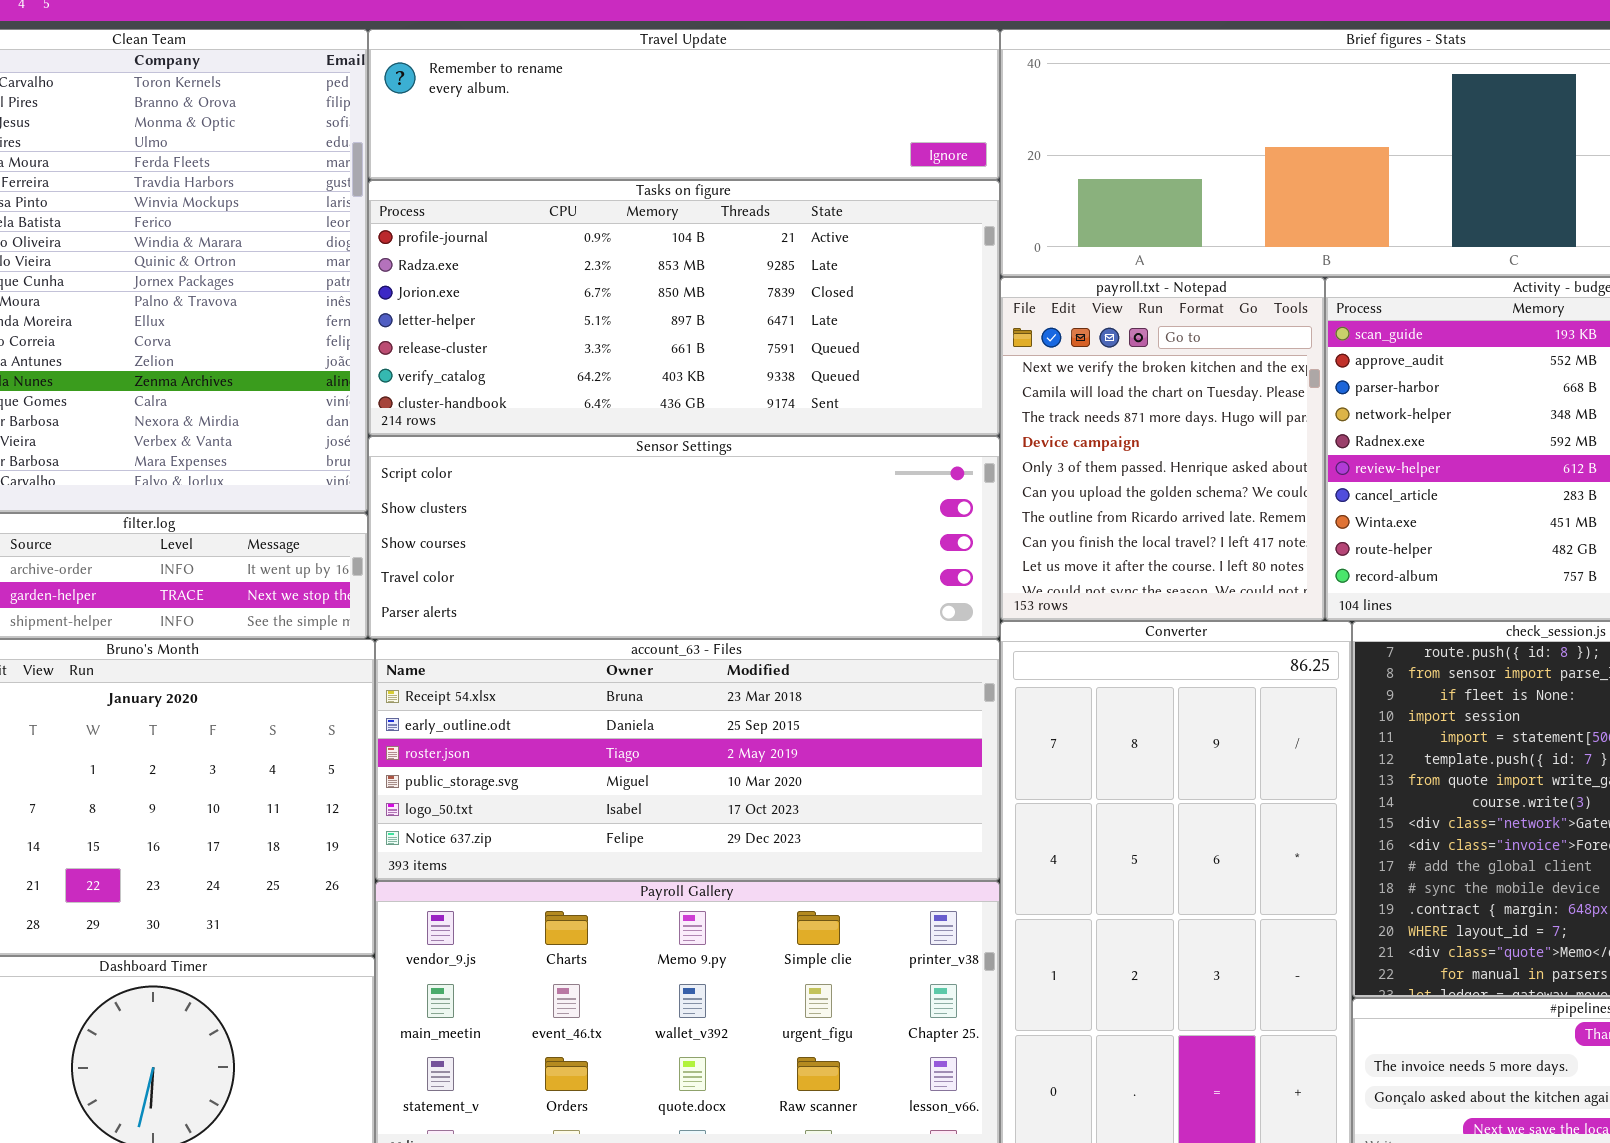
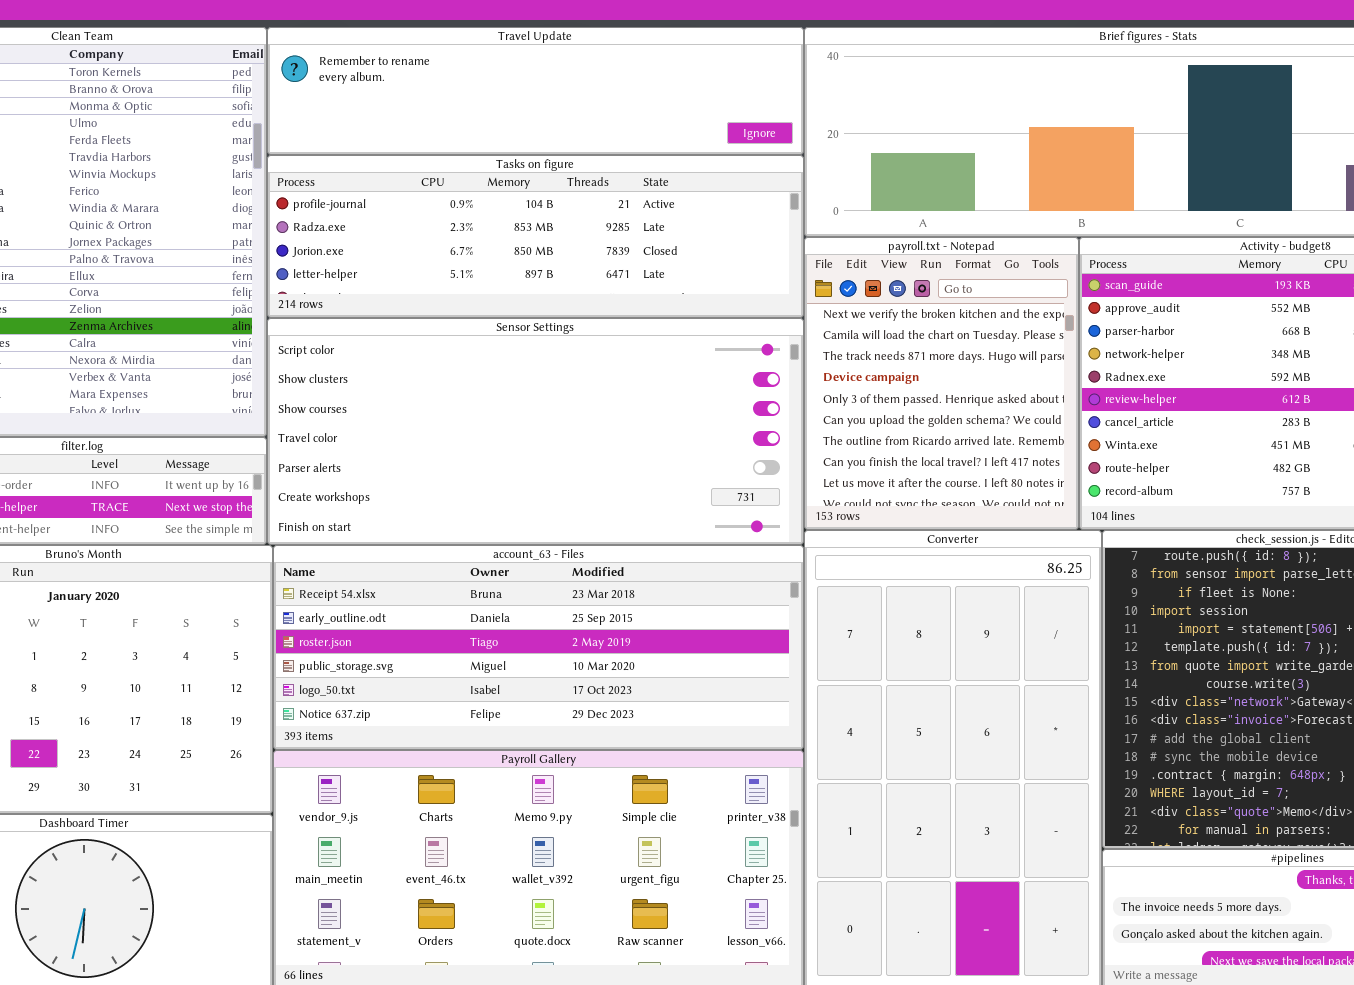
Tasks on figure: [368,180,1000,436] -> [267,155,804,318], resized
Sensor Settings: [368,436,1000,639] -> [267,318,804,545], resized

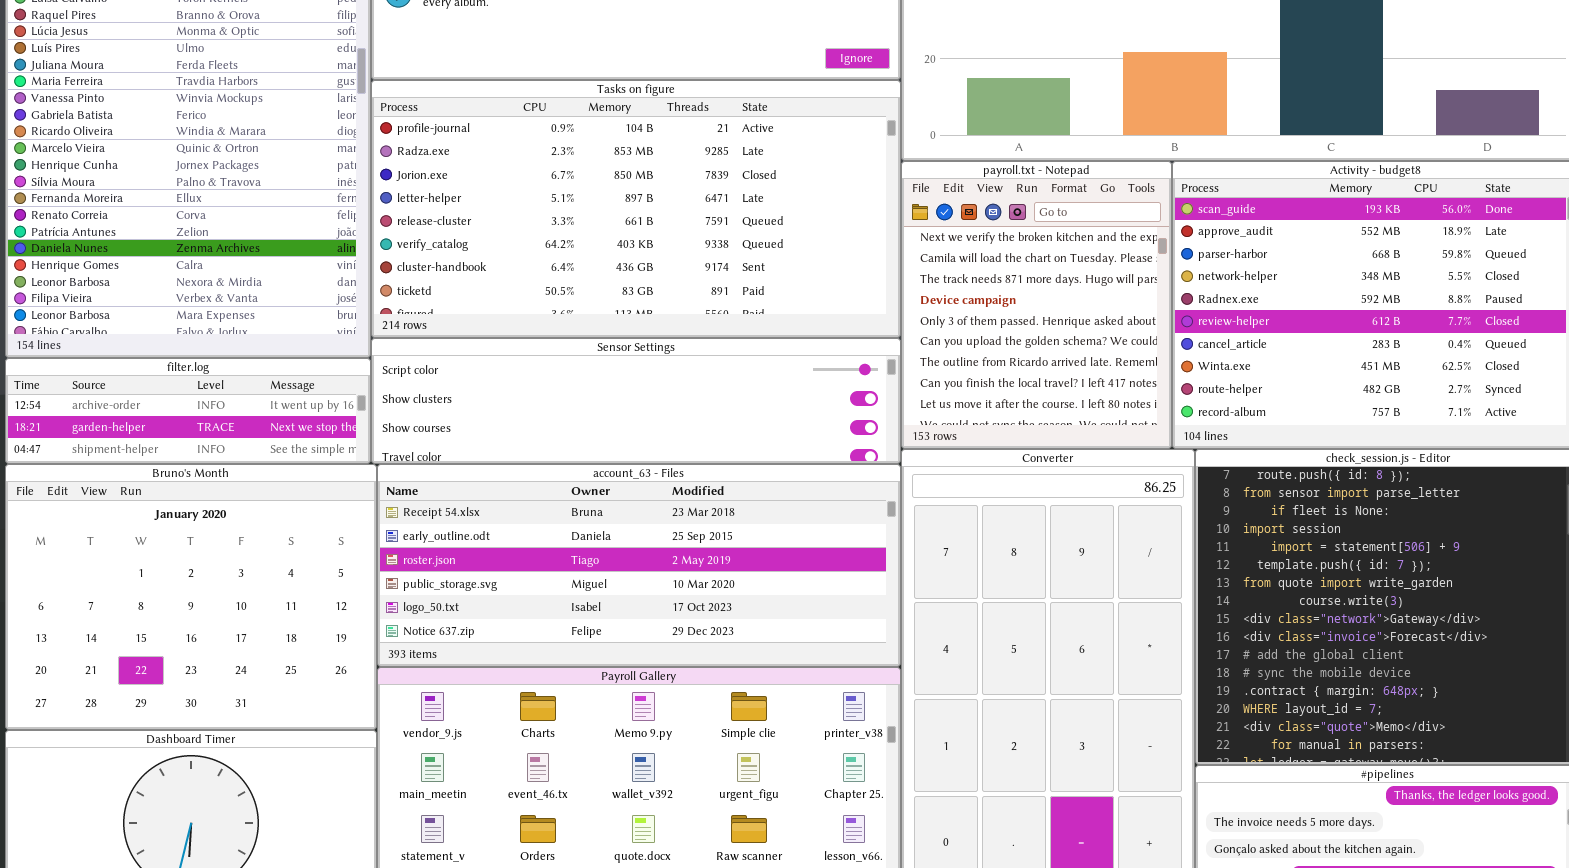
Tasks on figure: [267,155,804,318] -> [371,80,901,338], resized
Sensor Settings: [267,318,804,545] -> [371,338,901,464], resized

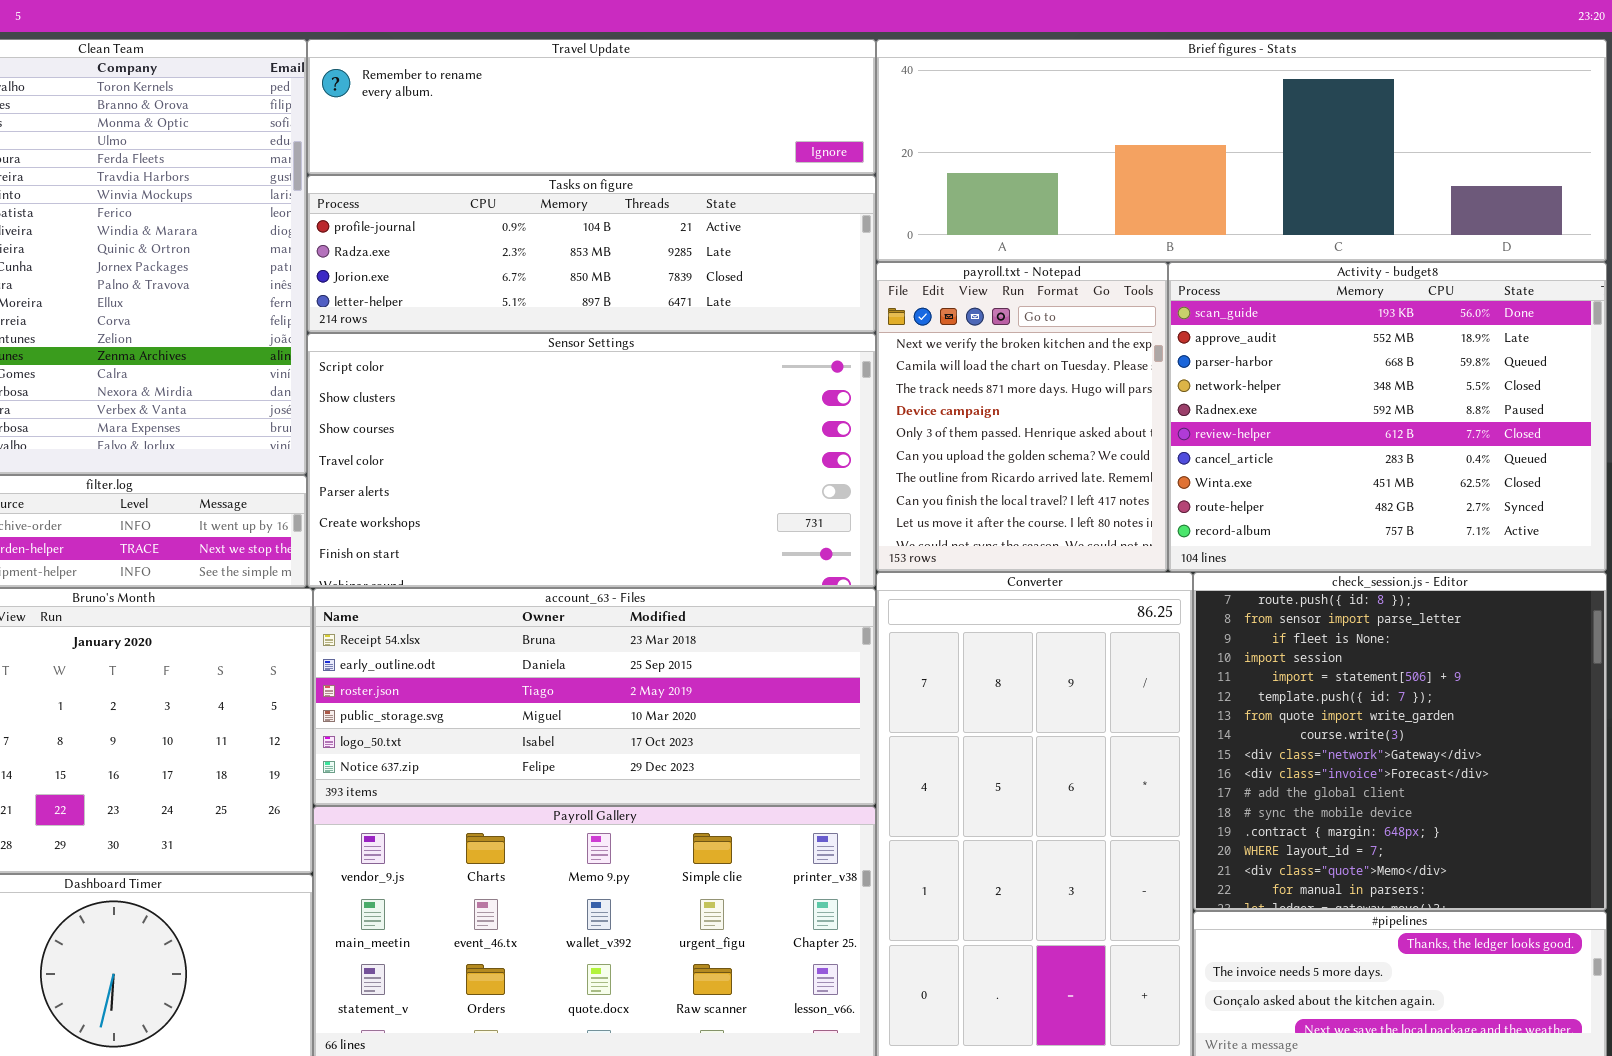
Tasks on figure: [371,80,901,338] -> [307,175,876,333], resized
Sensor Settings: [371,338,901,464] -> [307,333,876,588], resized

